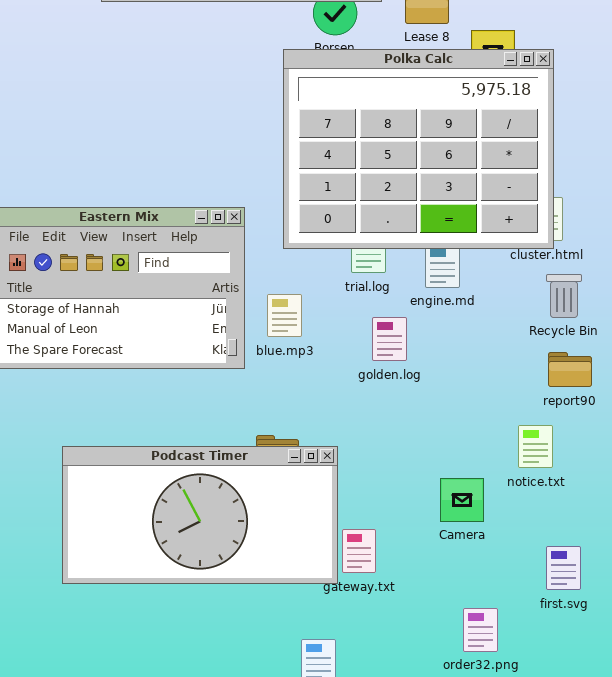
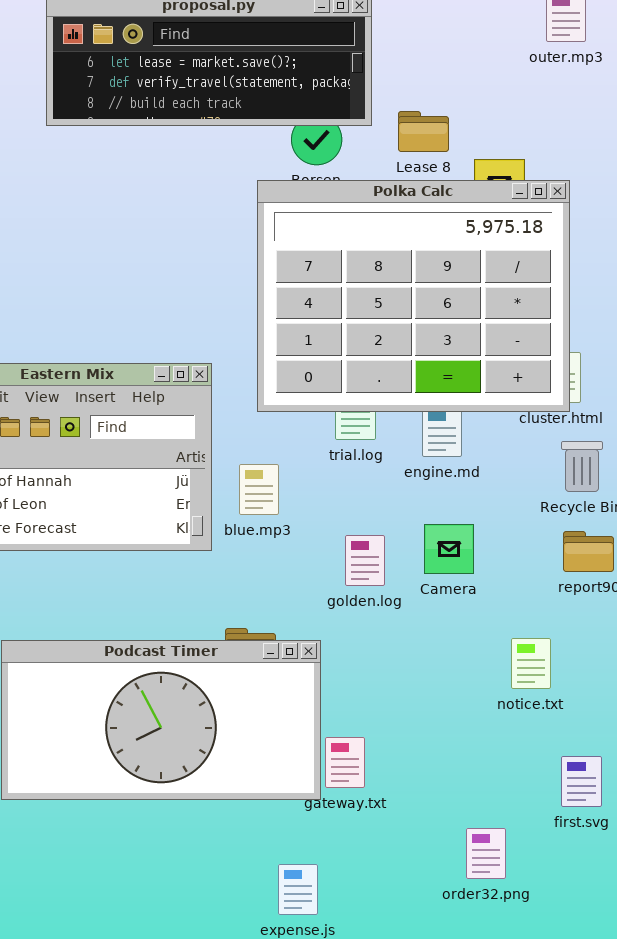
golden.log: [372,317,407,361] -> [345,535,385,586], moved
notice.txt: [518,425,553,468] -> [511,638,551,689], moved
Camera: [440,478,484,522] -> [424,524,474,574], moved

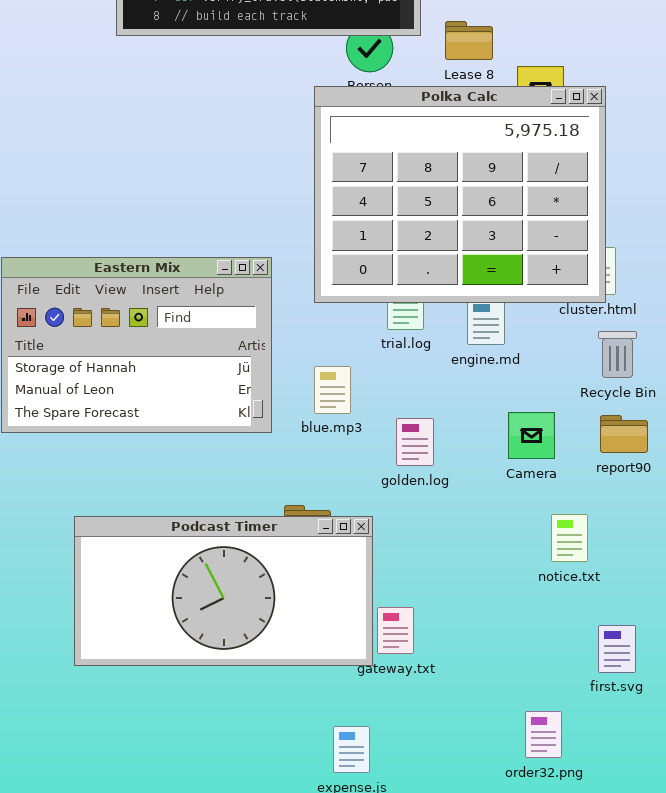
blue.mp3: [239,464,279,515] -> [314,366,351,414], moved
Camera: [424,524,474,574] -> [508,412,555,459], moved
order32.png: [466,828,506,879] -> [525,711,562,758], moved

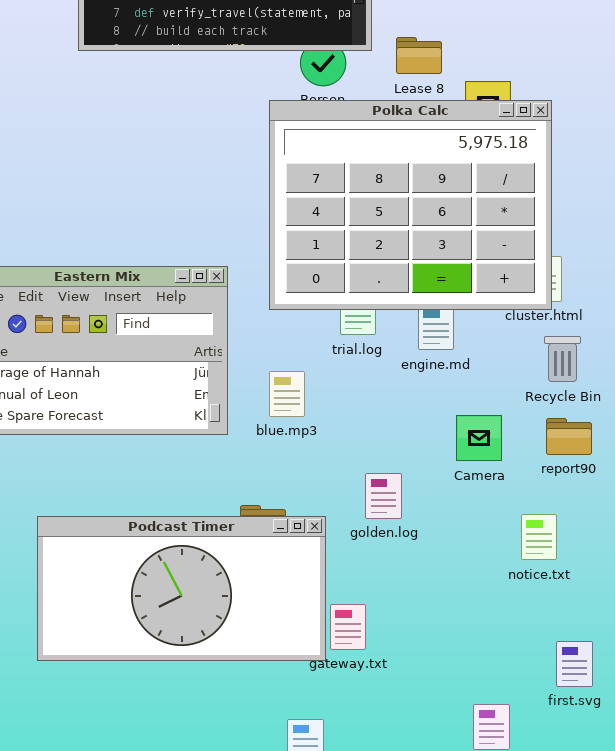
golden.log: [396,418,434,466] -> [365,473,402,519], moved
notice.txt: [551,514,588,562] -> [521,514,557,560], moved
first.svg: [598,625,636,673] -> [556,641,593,687], moved

